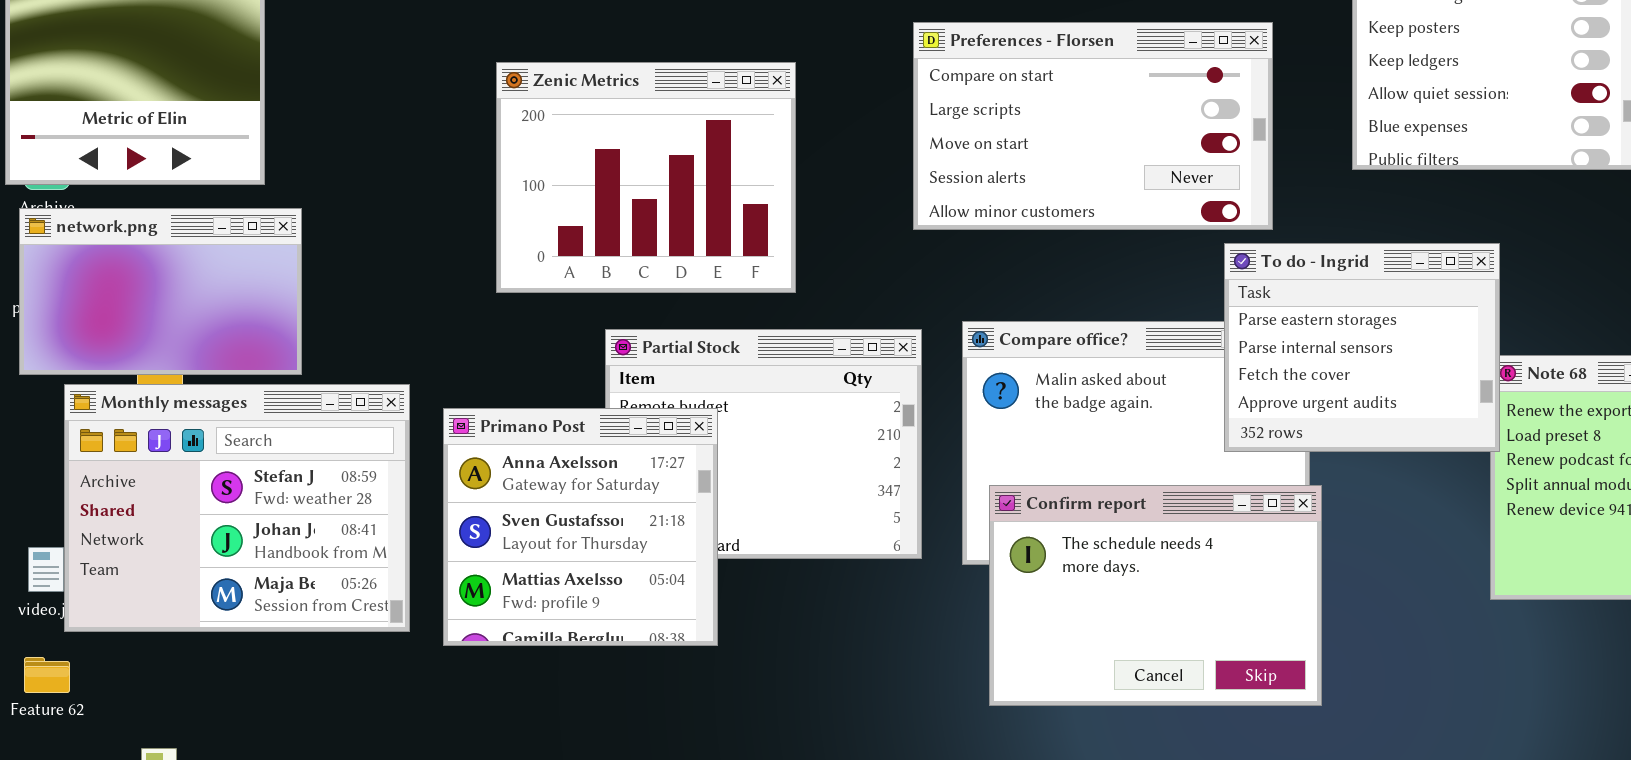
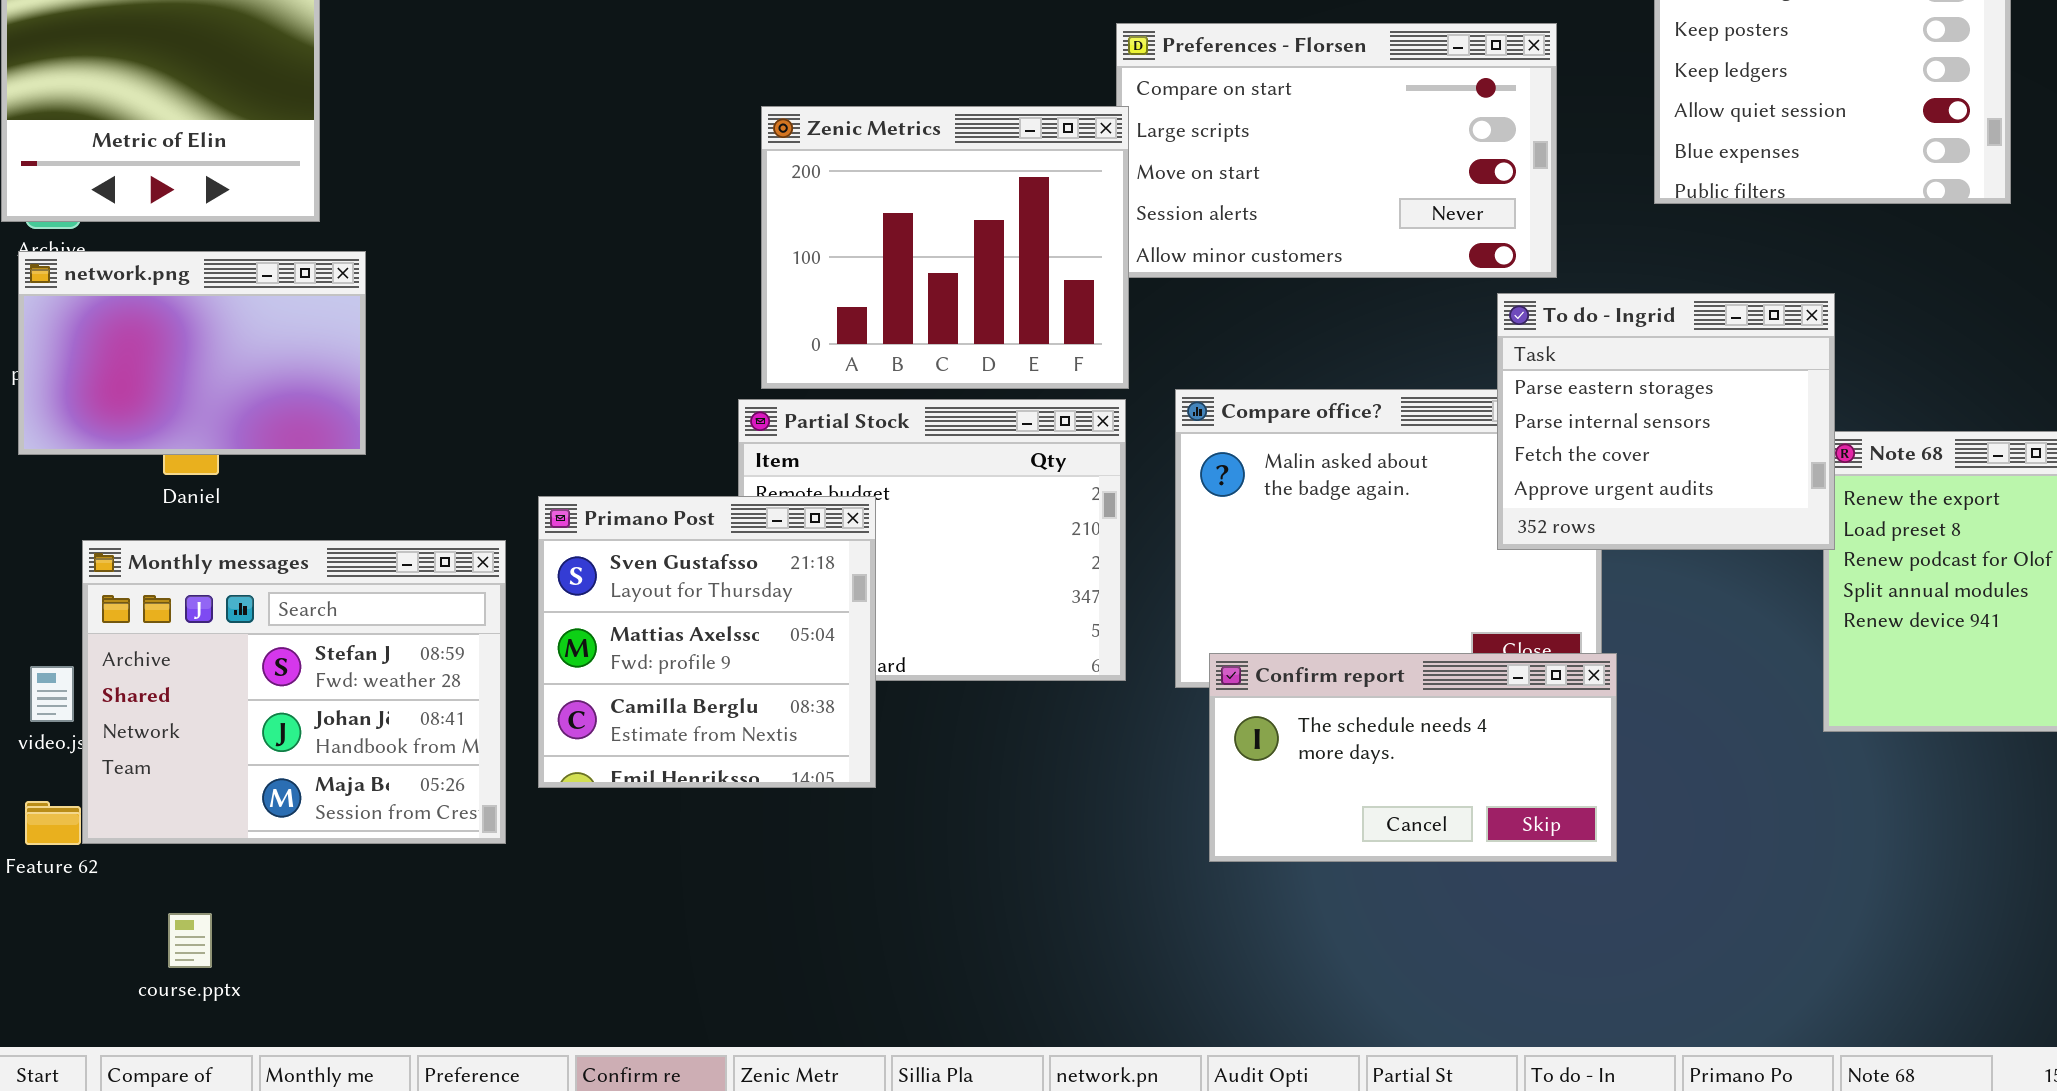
Zenic Metrics: [496,62,796,293] -> [761,106,1129,389], moved
Monthly messages: [64,384,410,632] -> [82,540,506,844], moved
Primano Post: [443,408,718,646] -> [538,496,876,788], scrolled down 1 row
Confirm report: [989,485,1322,706] -> [1209,653,1617,862], resized

